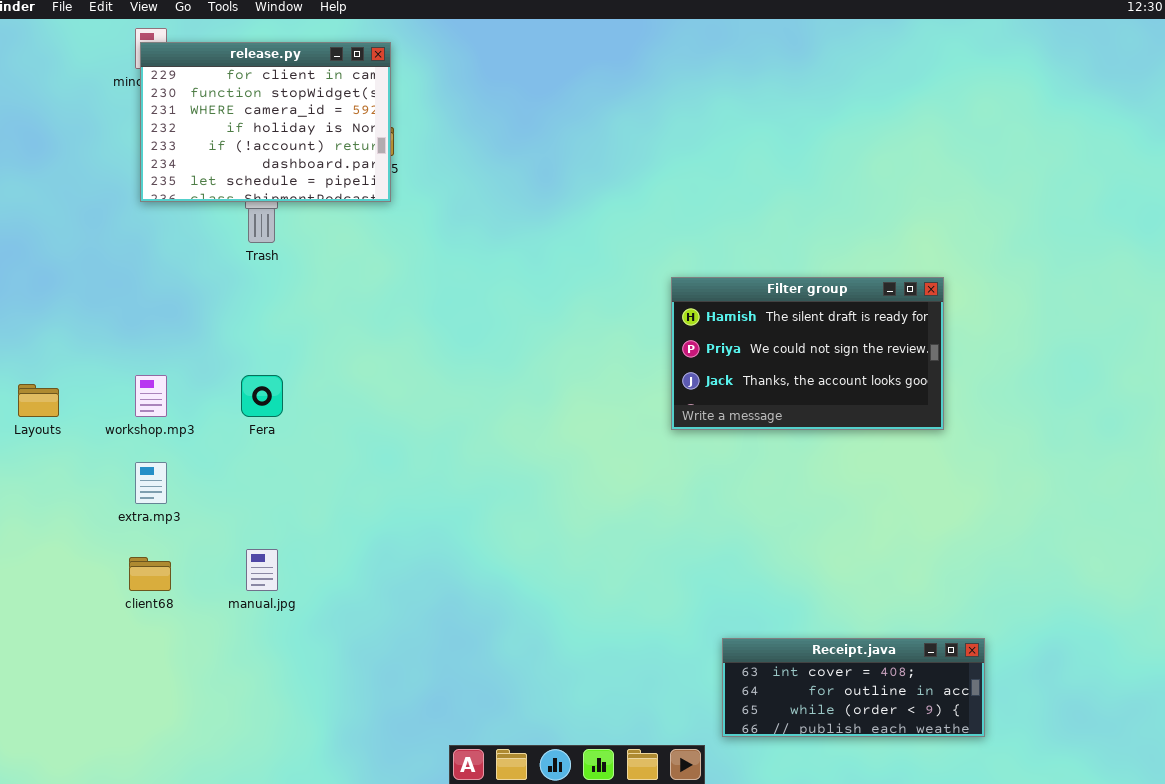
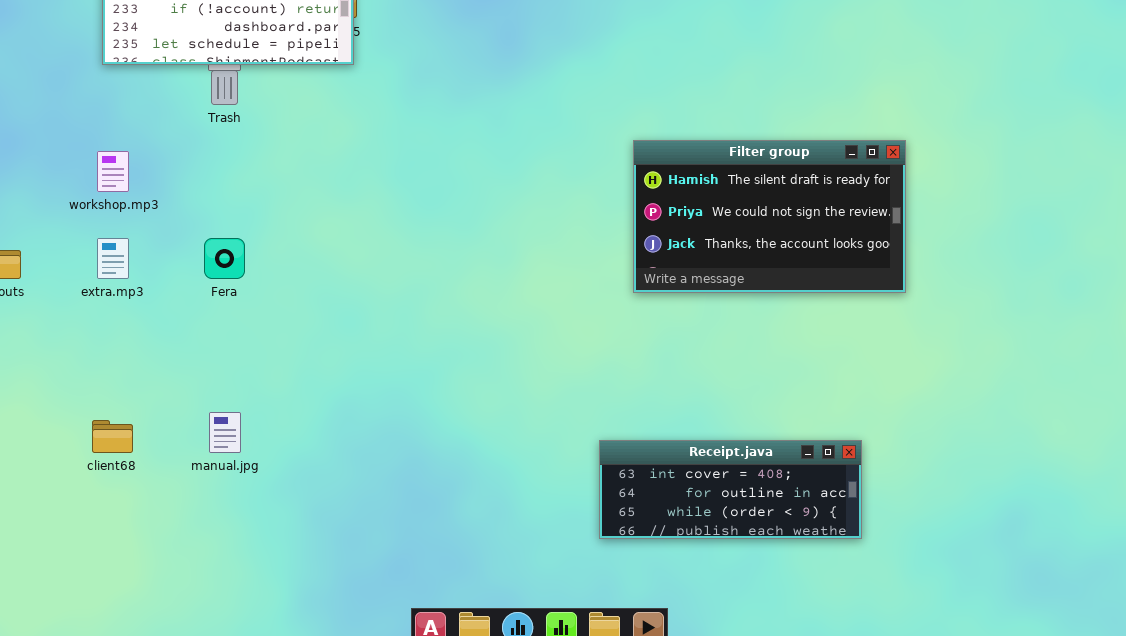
workshop.mp3: [135,375,167,417] -> [97,151,129,192], moved
extra.mp3: [135,462,167,504] -> [97,238,129,279], moved
Receipt.java: [722,638,985,737] -> [599,440,862,539], moved

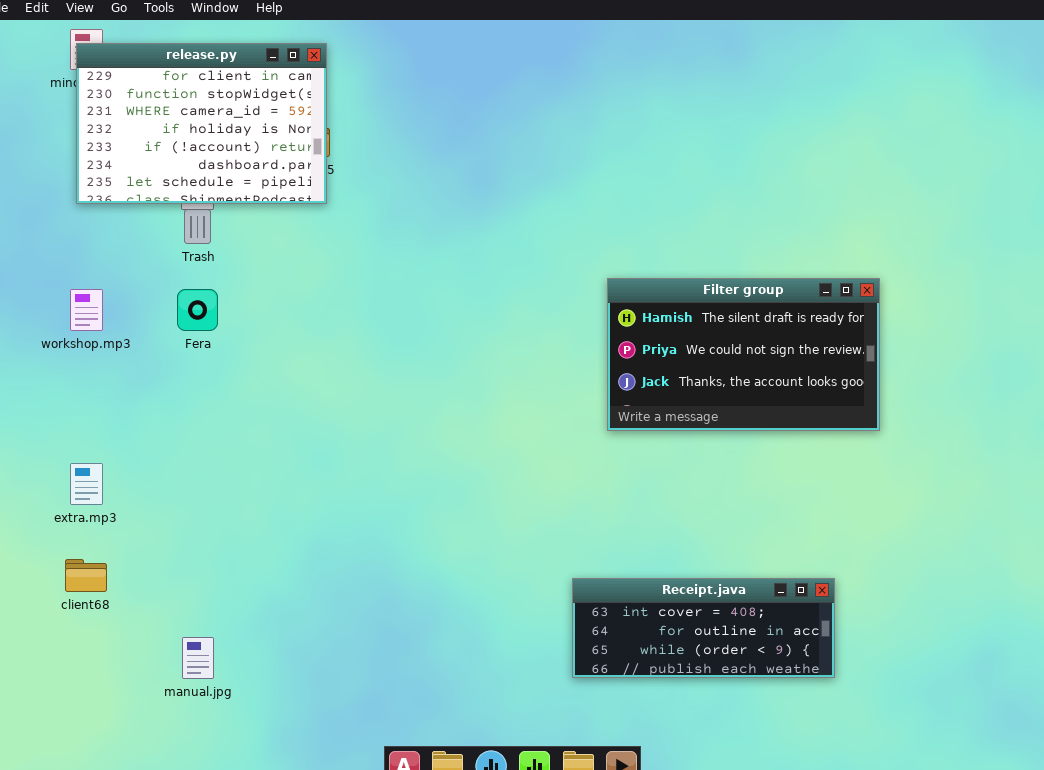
extra.mp3: [97,238,129,279] -> [70,463,103,505], moved
Fera: [204,238,245,279] -> [177,289,218,331], moved
manual.jpg: [209,412,241,453] -> [182,637,214,679], moved

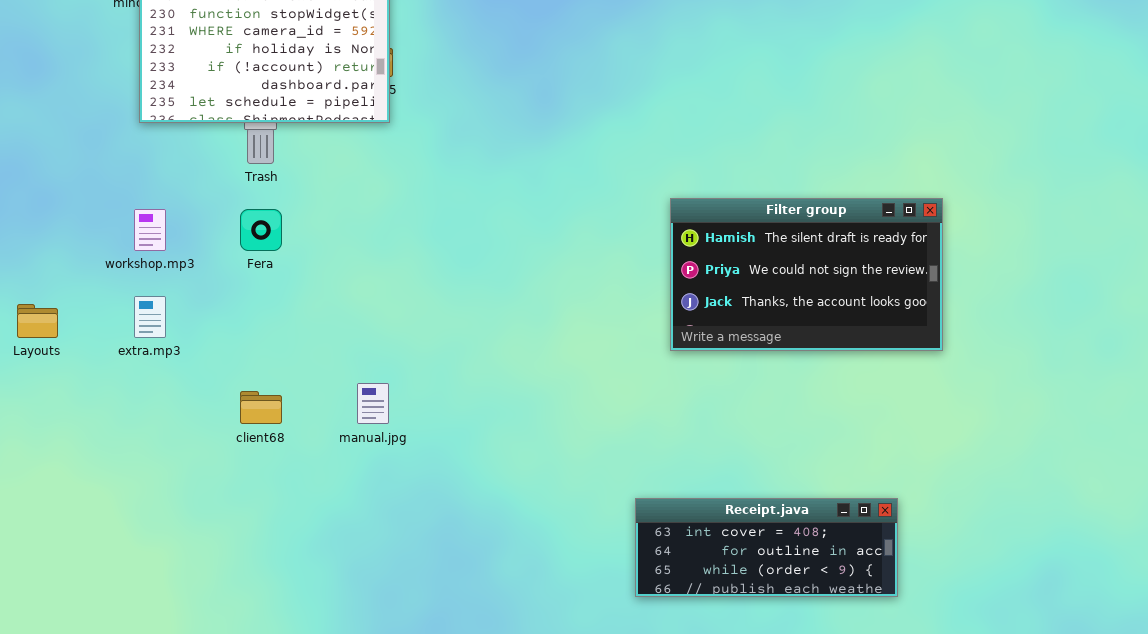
extra.mp3: [70,463,103,505] -> [134,296,166,338], moved
client68: [65,559,107,592] -> [240,391,282,424], moved
manual.jpg: [182,637,214,679] -> [357,383,389,424], moved

